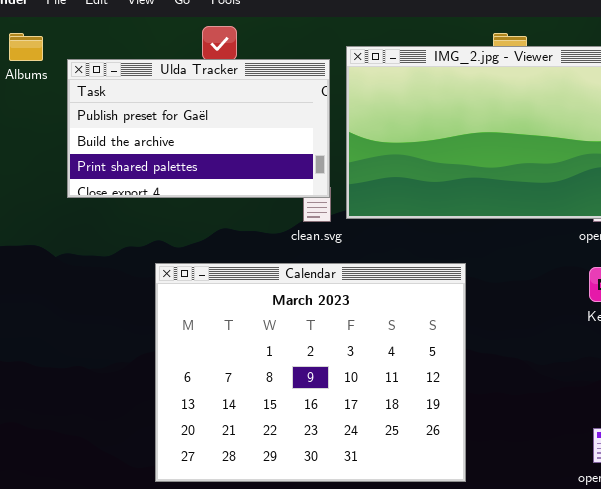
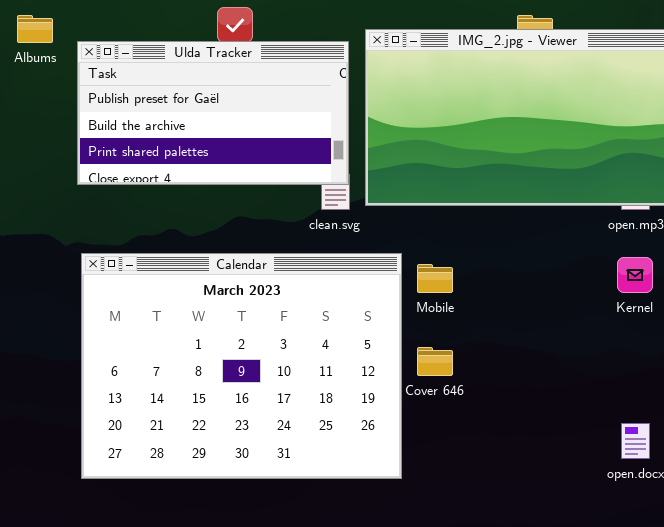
Calendar: [155,263,466,482] -> [81,253,402,479], moved

